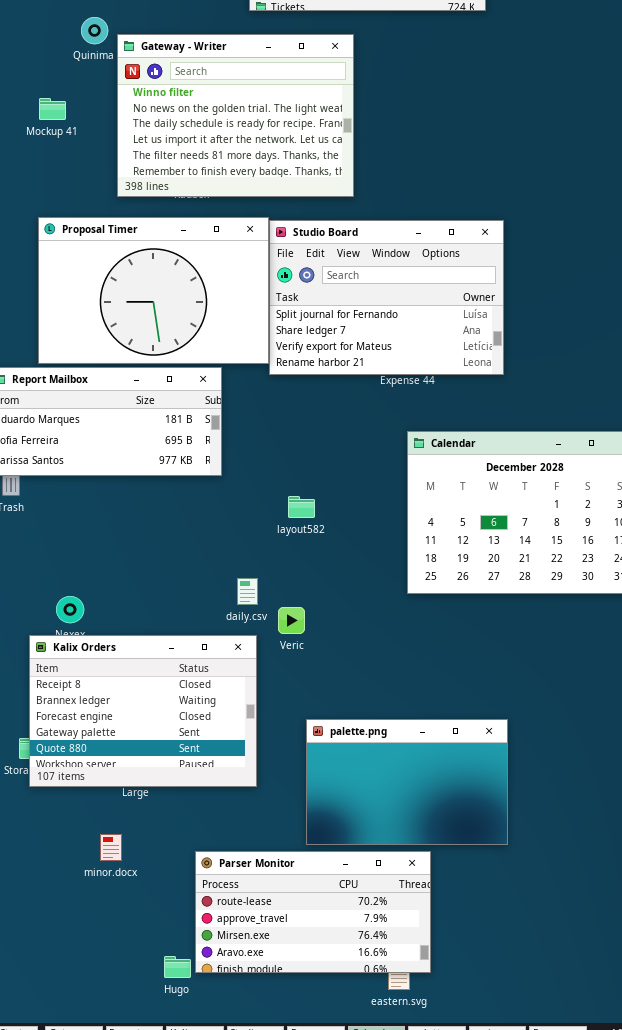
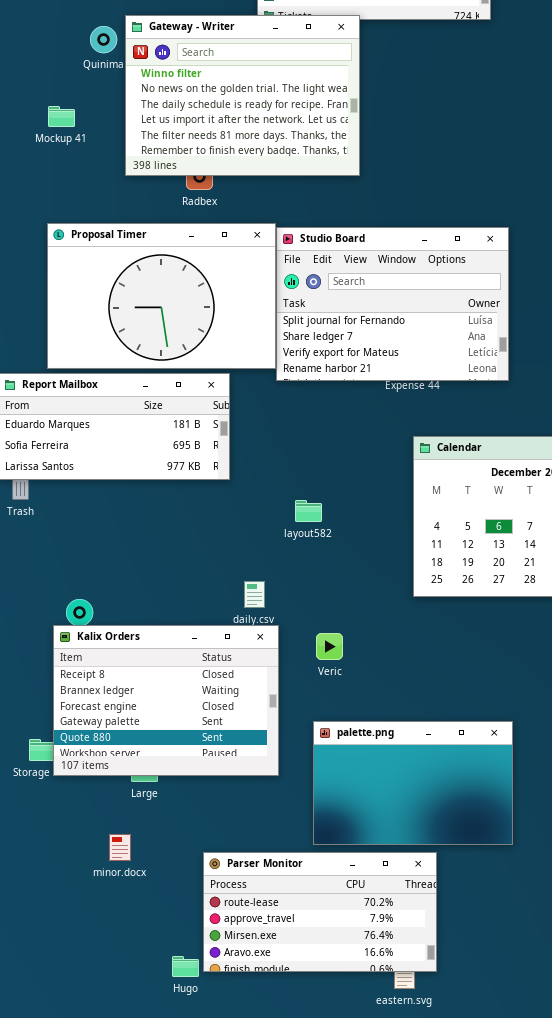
Gateway - Writer: [117,34,354,197] -> [125,15,360,176], moved
Veric: [278,607,305,634] -> [316,633,343,660], moved
Kalix Orders: [29,635,257,787] -> [53,625,279,776], moved

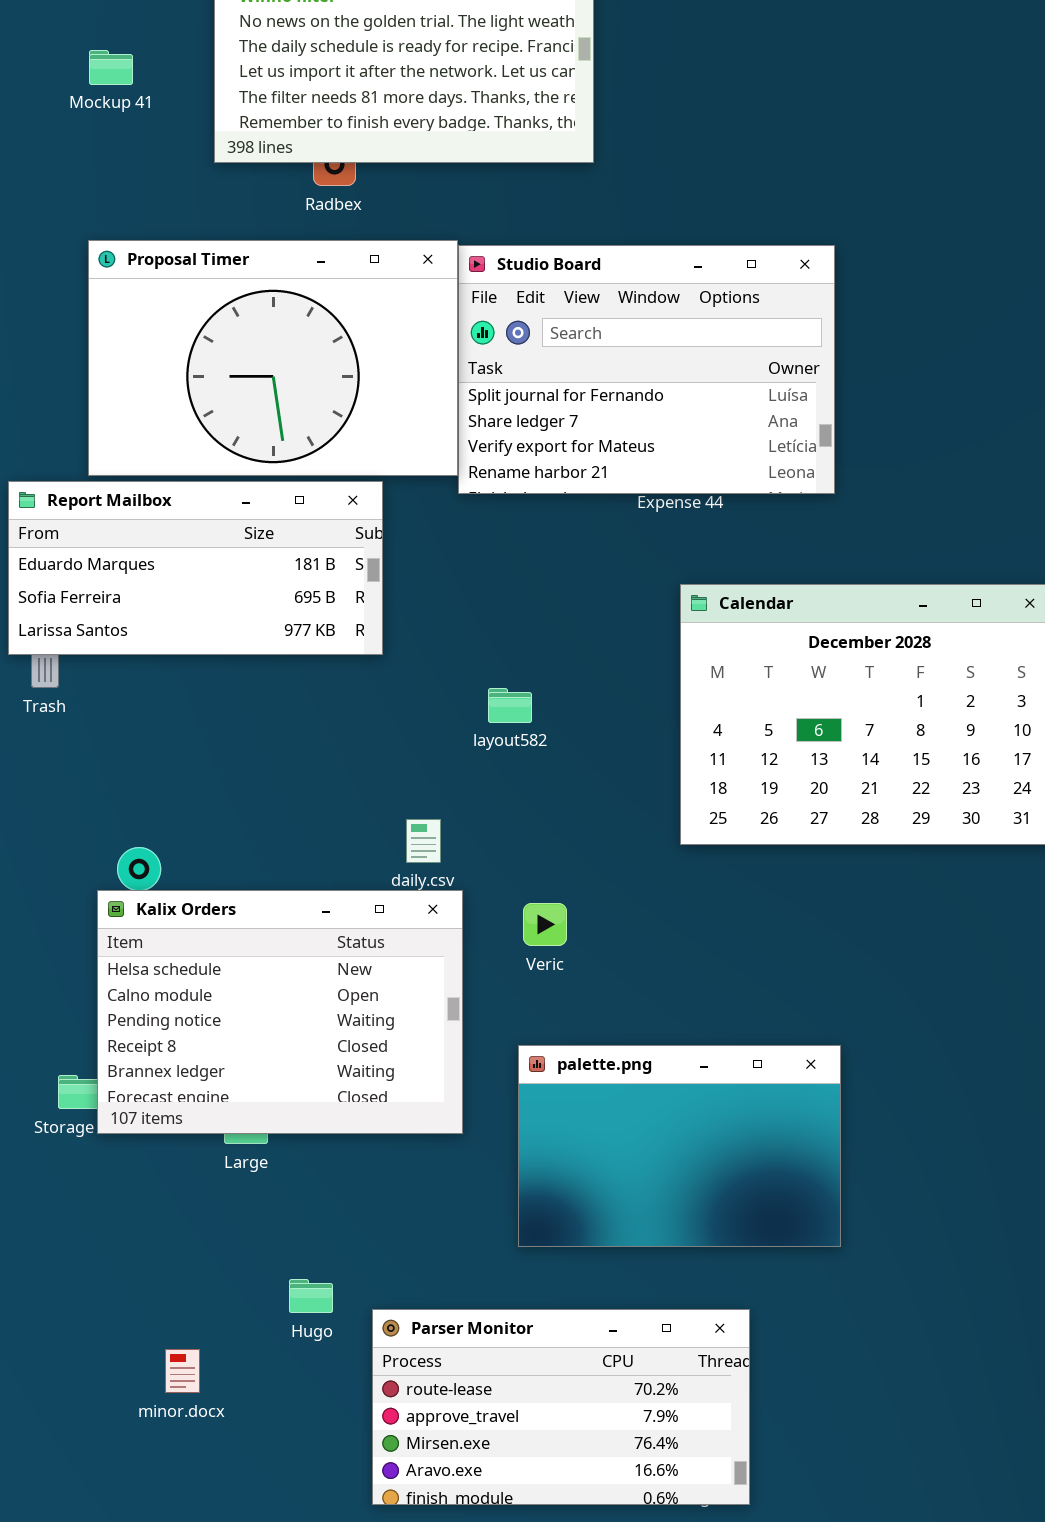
Kalix Orders: [53,625,279,776] -> [97,890,463,1134], scrolled up 3 rows
minor.docx: [109,834,131,861] -> [165,1349,200,1393], moved
Parser Monitor: [203,852,437,972] -> [372,1309,750,1505], moved
Hugo: [172,956,199,977] -> [289,1279,333,1313], moved

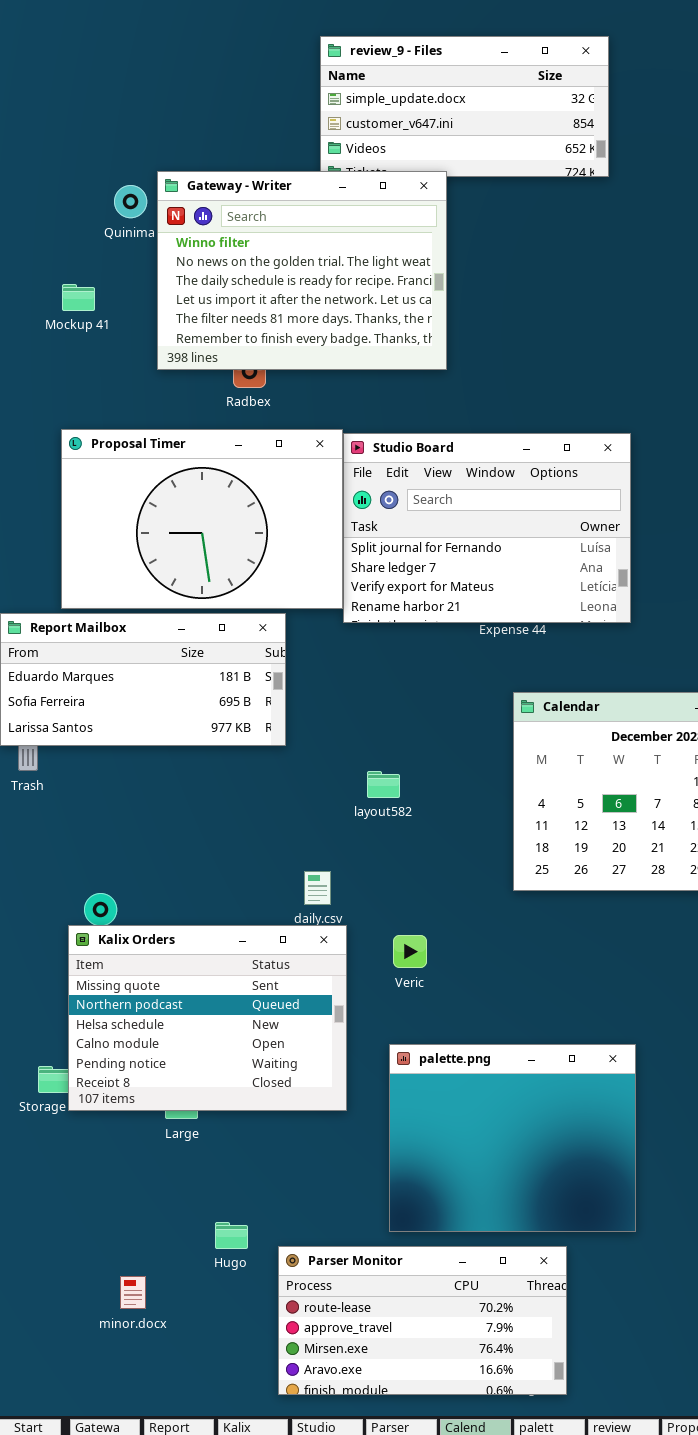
Kalix Orders: [97,890,463,1134] -> [68,925,347,1111], scrolled up 2 rows
palette.png: [518,1045,841,1247] -> [389,1044,636,1232], resized

